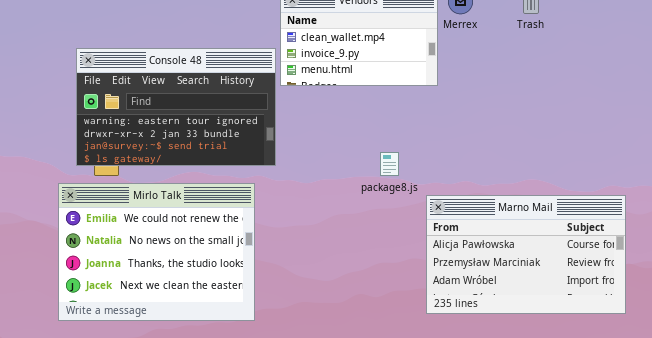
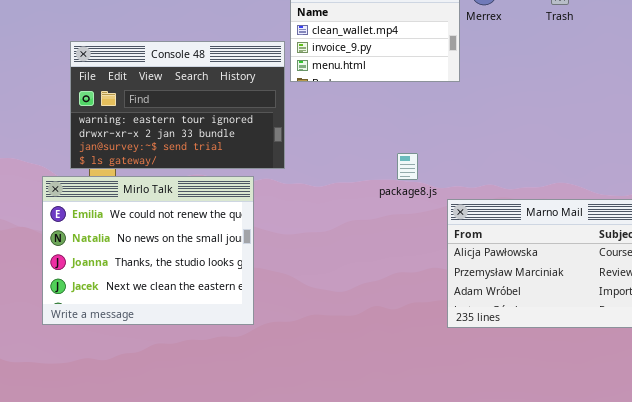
Mirlo Talk: [58,183,255,321] -> [42,176,254,325], moved

